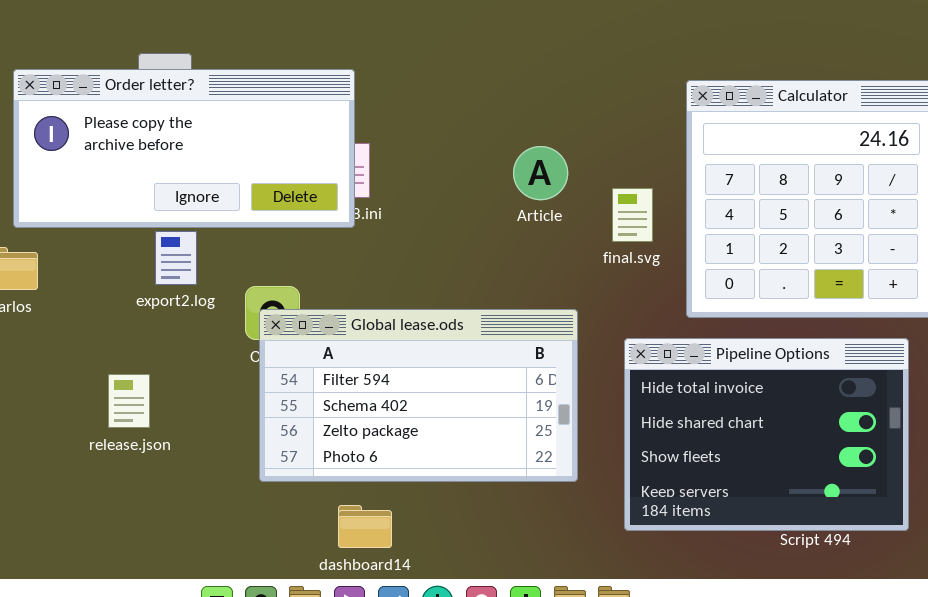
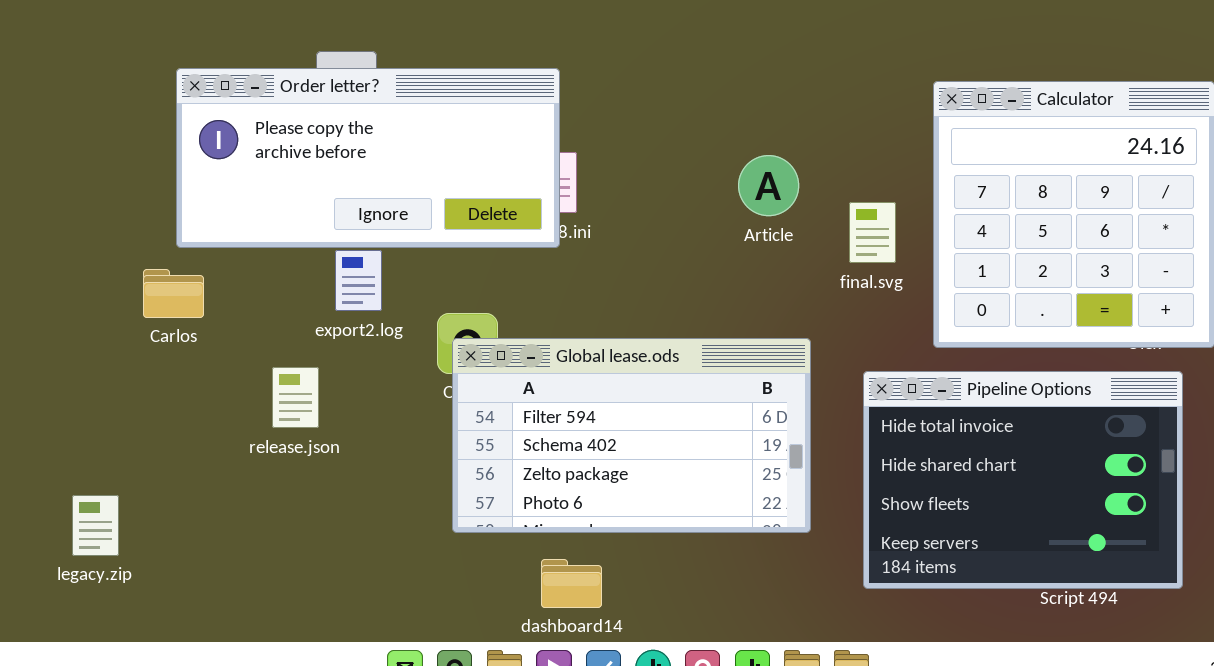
release.json: [108,374,150,428] -> [272,367,319,428], moved

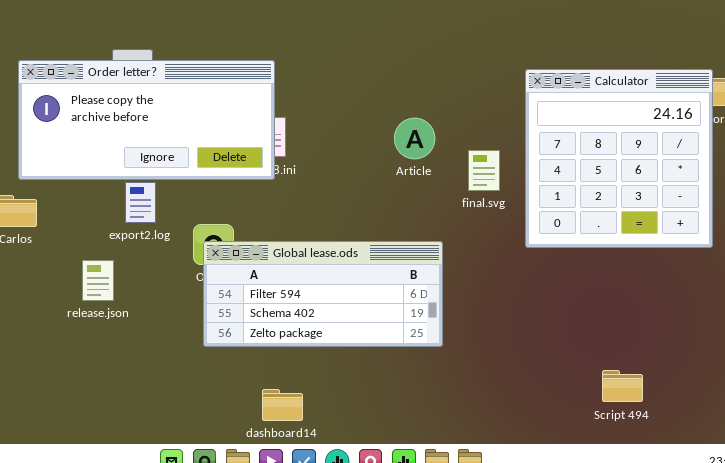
Global lease.ods: [452,338,811,533] -> [203,241,443,347], resized
Pipeline Options: [863,371,1183,589] -> none, closed

